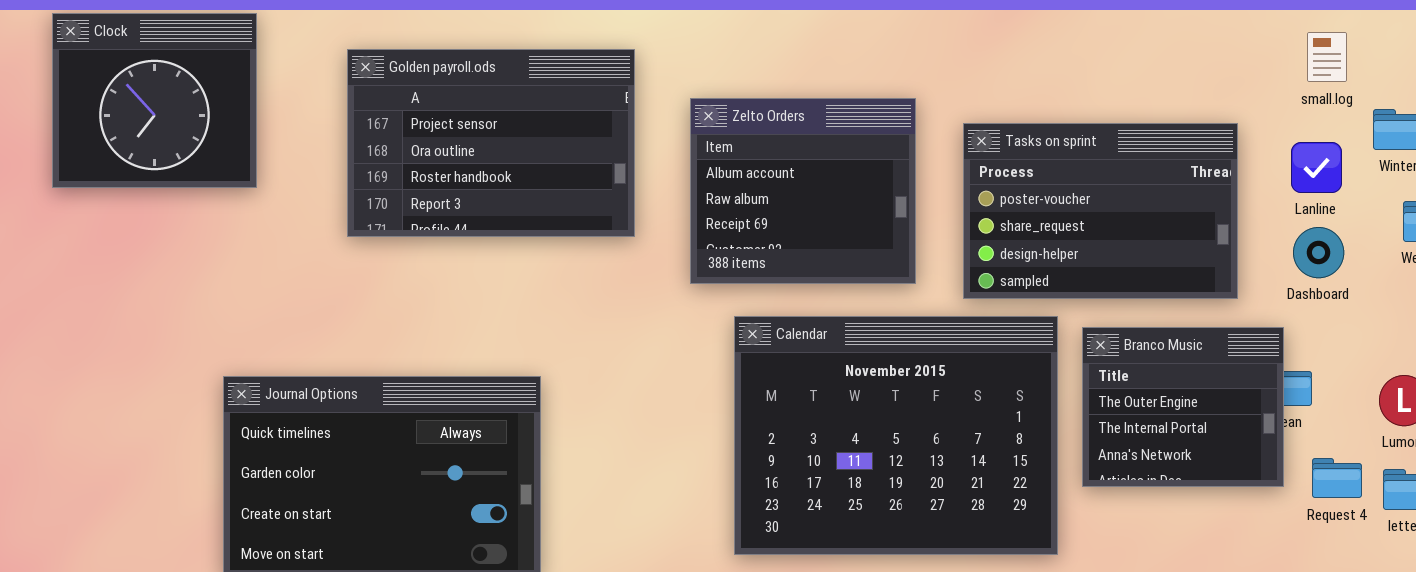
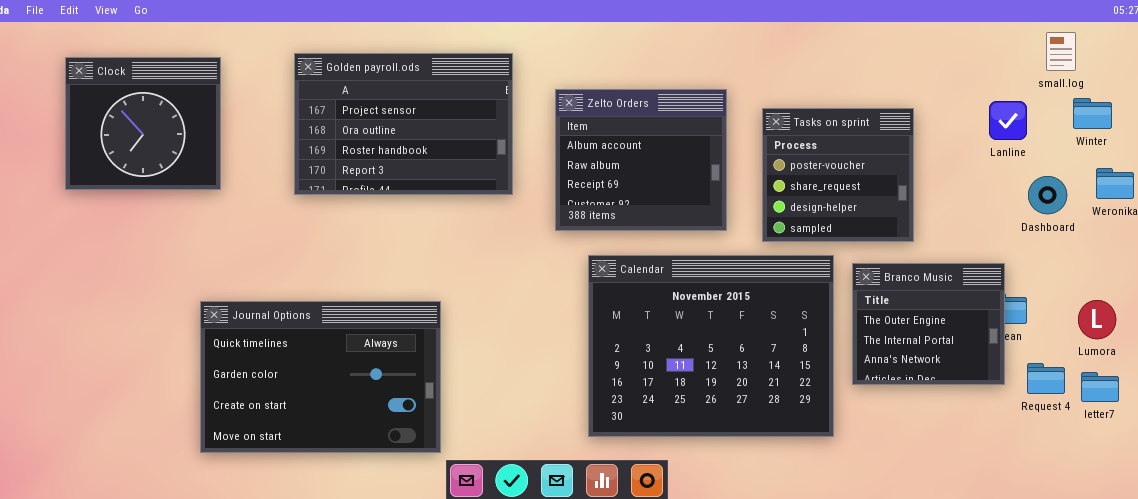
Clock: [52,13,257,188] -> [65,57,221,190], moved
small.log: [1307,32,1347,82] -> [1046,32,1076,71], moved
Tasks on sprint: [963,123,1238,299] -> [762,108,914,242], resized
Lanline: [1291,142,1342,193] -> [989,101,1027,140], moved
Dashboard: [1293,227,1344,278] -> [1028,176,1067,214], moved

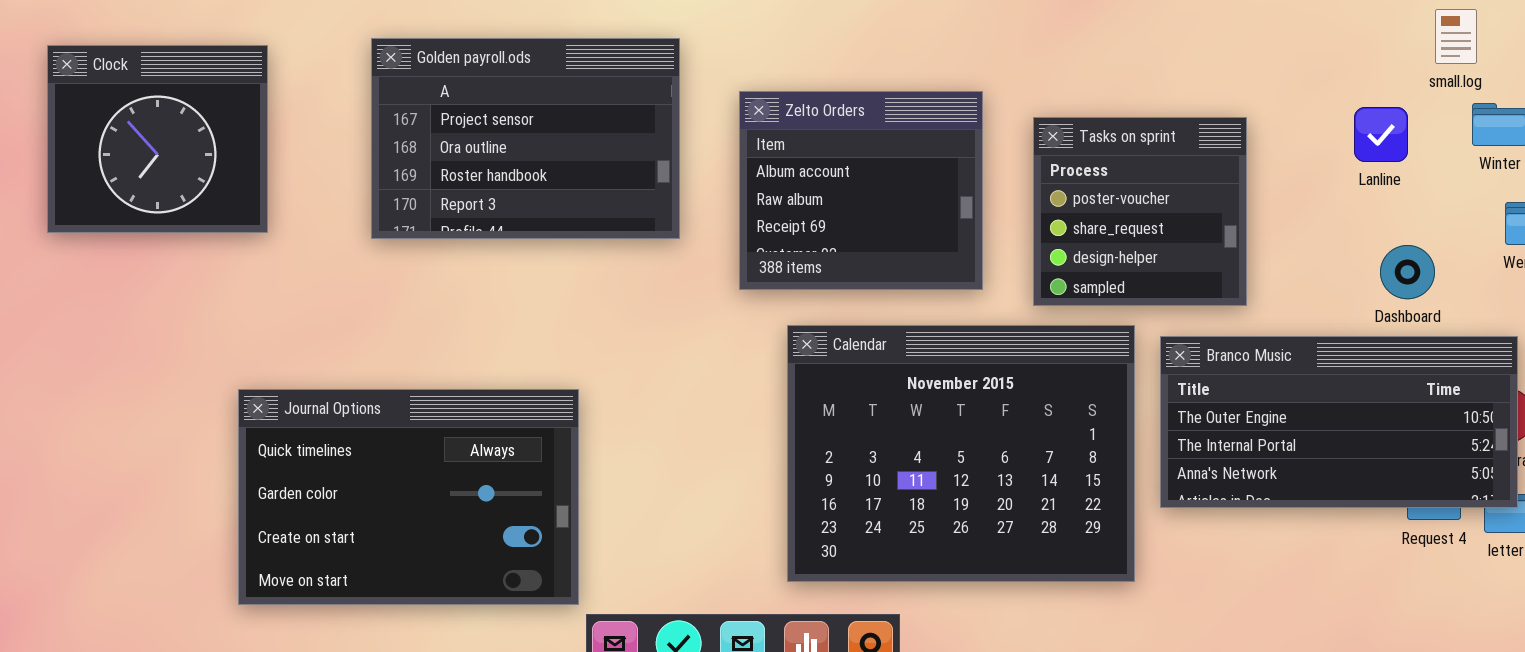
Dashboard: [1028,176,1067,214] -> [1380,245,1435,299], moved
Branco Music: [852,263,1005,385] -> [1160,336,1518,508], resized

